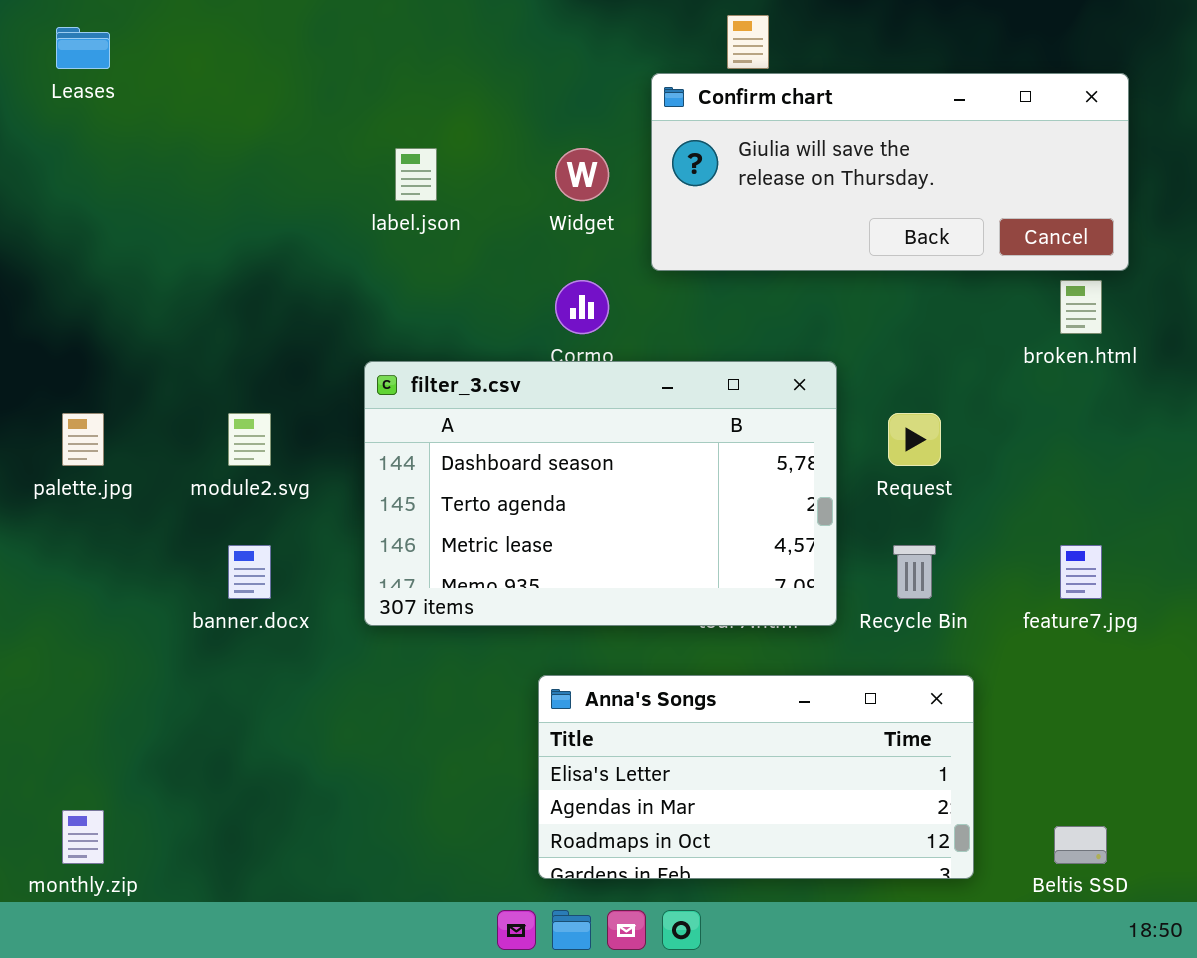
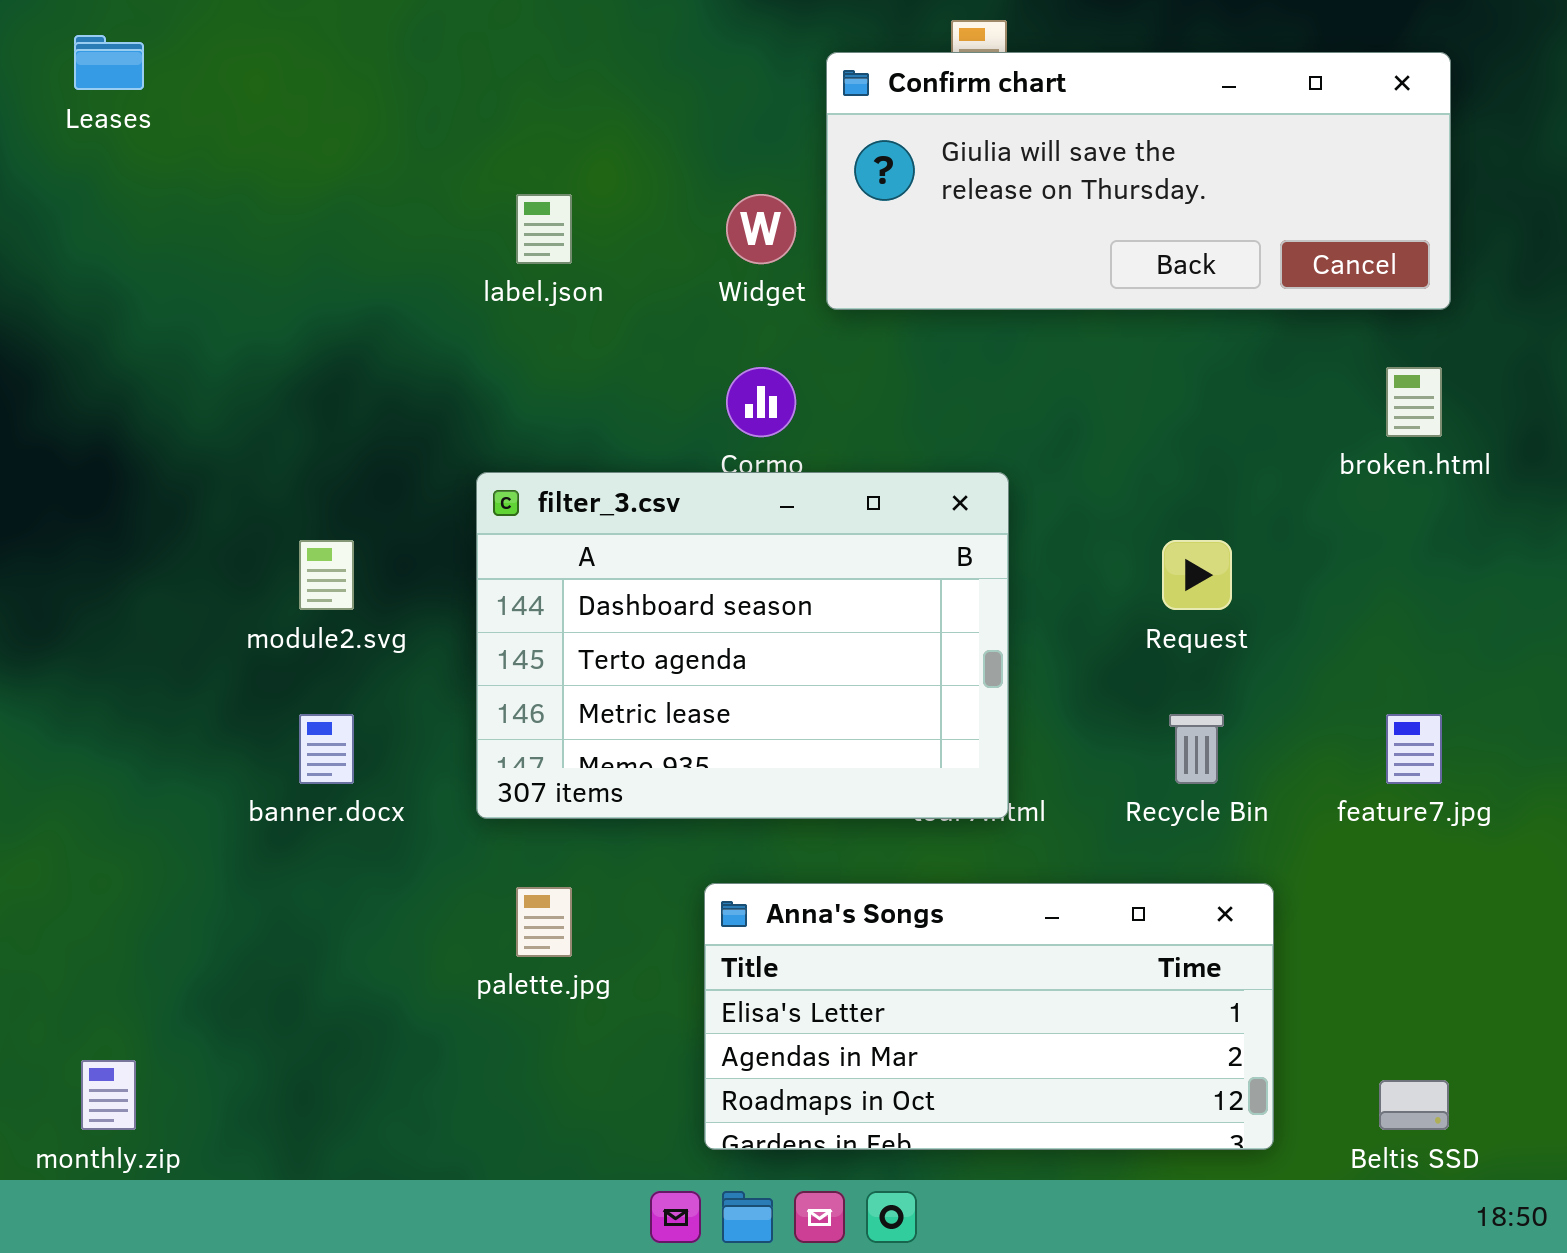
Confirm chart: [651,73,1129,271] -> [826,52,1451,310], moved
filter_3.csv: [364,361,837,626] -> [476,472,1009,819], resized
palette.jpg: [62,413,104,466] -> [516,887,572,957], moved

